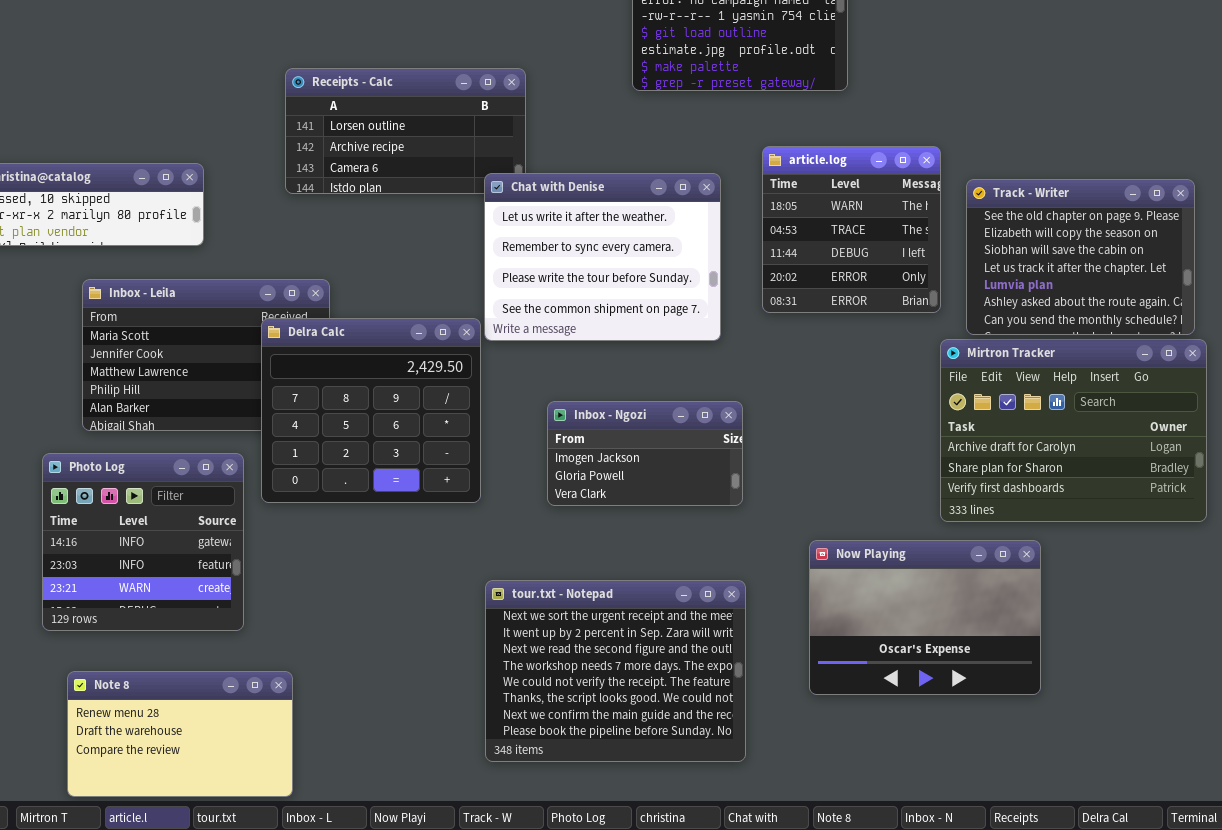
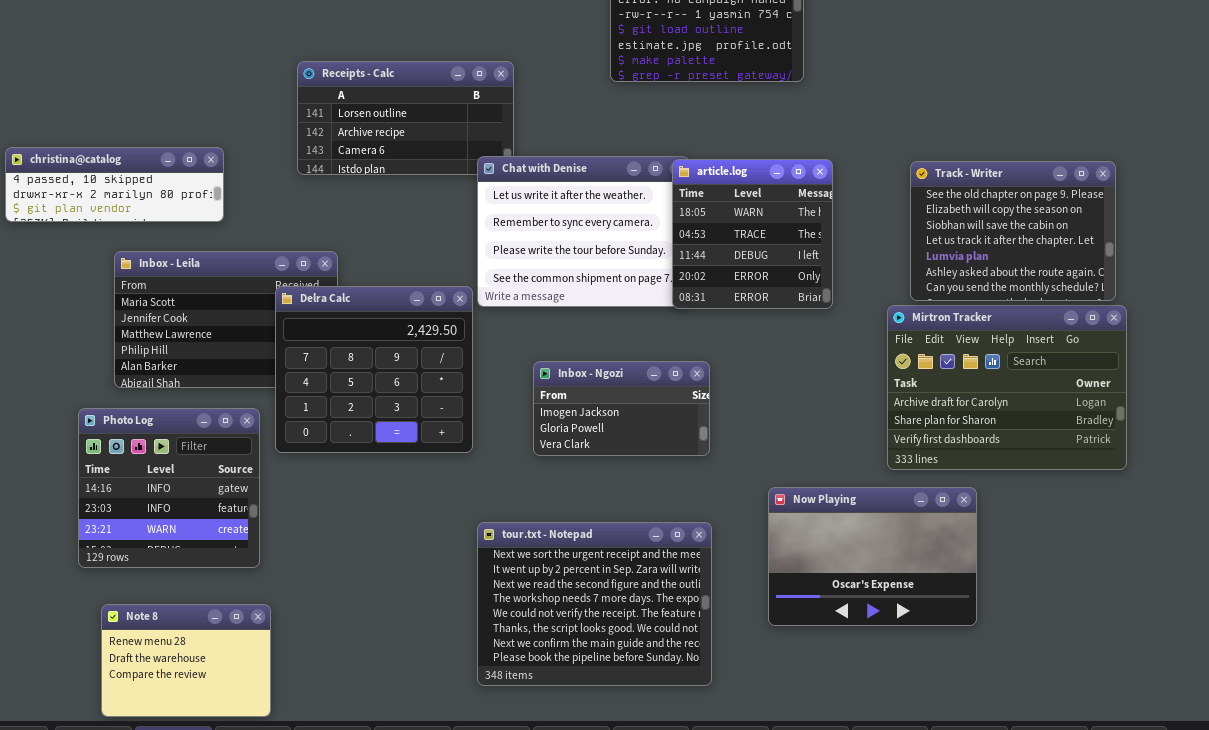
article.log: [762,146,941,313] -> [672,159,833,309], moved
Note 8: [67,671,293,797] -> [101,604,271,717], resized

